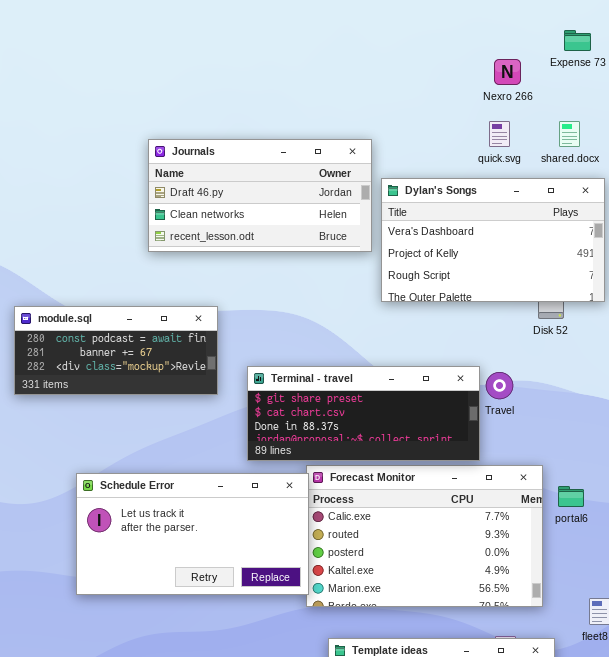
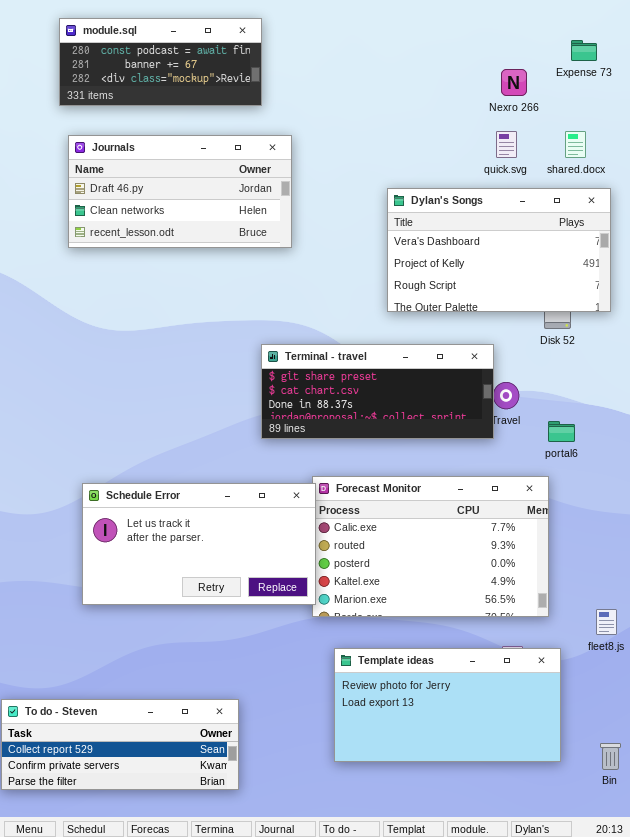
Journals: [148,139,372,252] -> [68,135,292,248], moved
module.sql: [14,306,218,395] -> [59,18,262,106], moved
Terminal - travel: [247,366,480,461] -> [261,344,494,439], moved
portal6: [558,486,584,507] -> [548,421,575,442], moved

